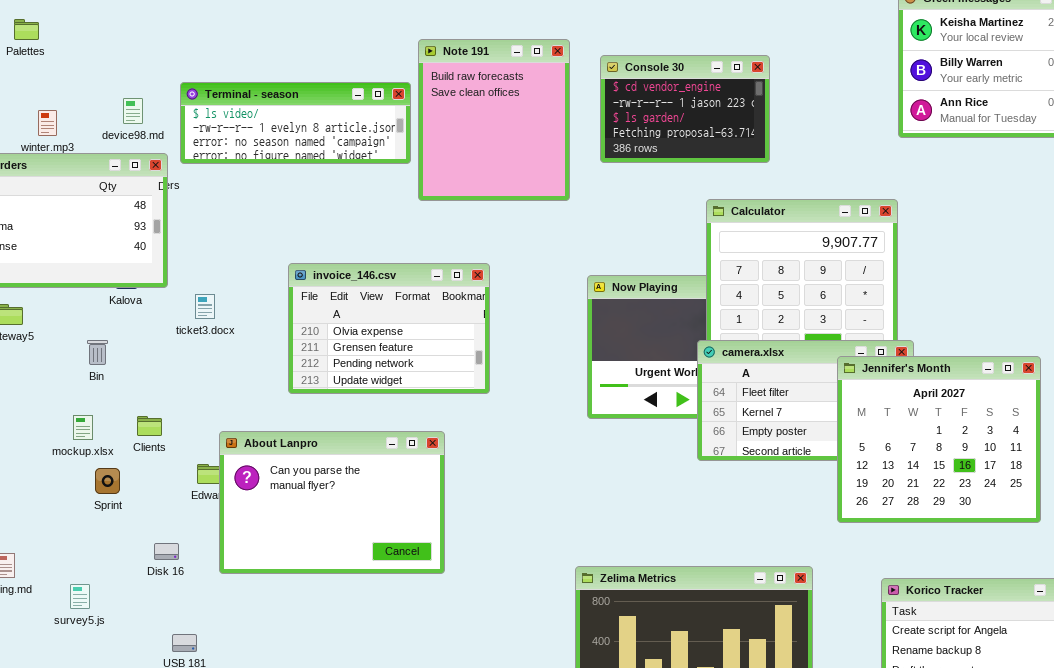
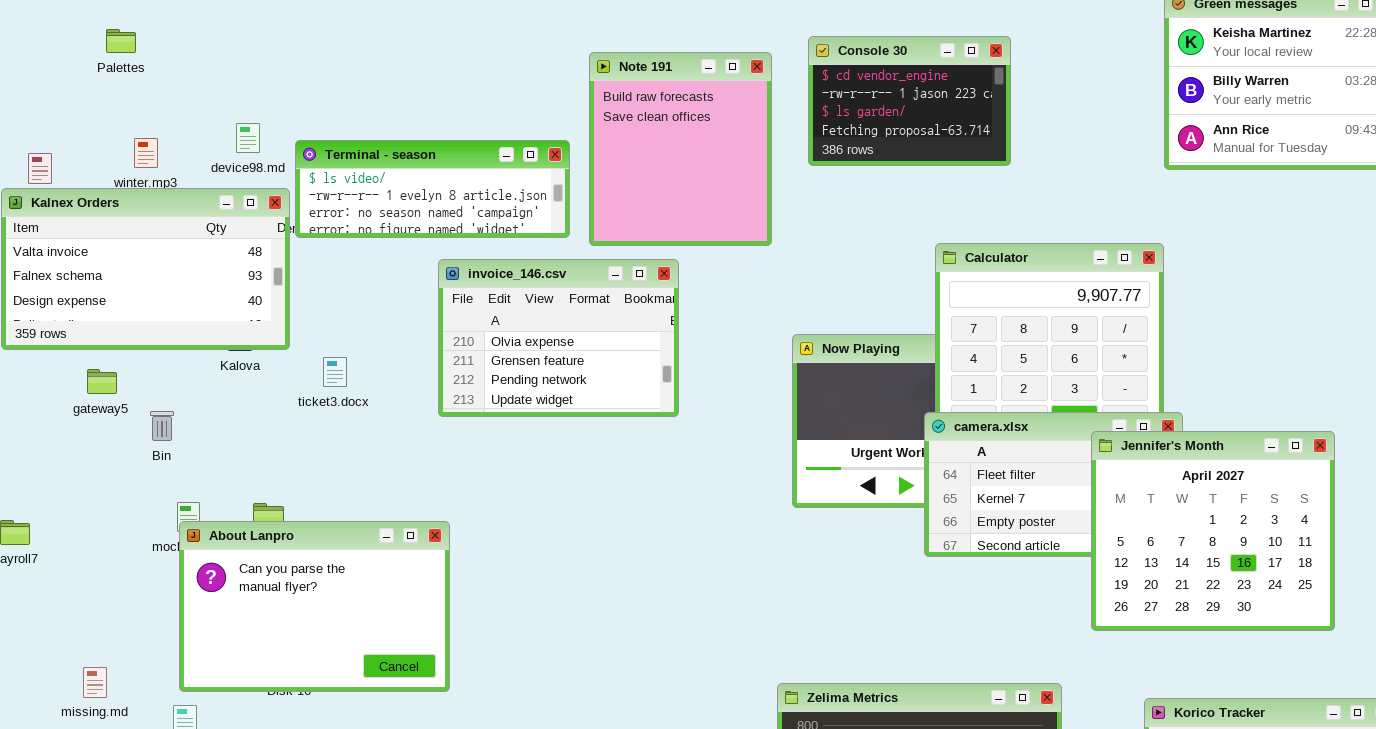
Console 30: [600,55,770,163] -> [808,36,1011,166], moved
Terminal - season: [180,82,411,164] -> [295,140,570,238], moved
invoice_146.csv: [288,263,490,394] -> [438,259,679,417], moved
Bin: [87,340,108,365] -> [150,411,174,441], moved
About Lanpro: [219,431,445,574] -> [179,521,450,692], moved

